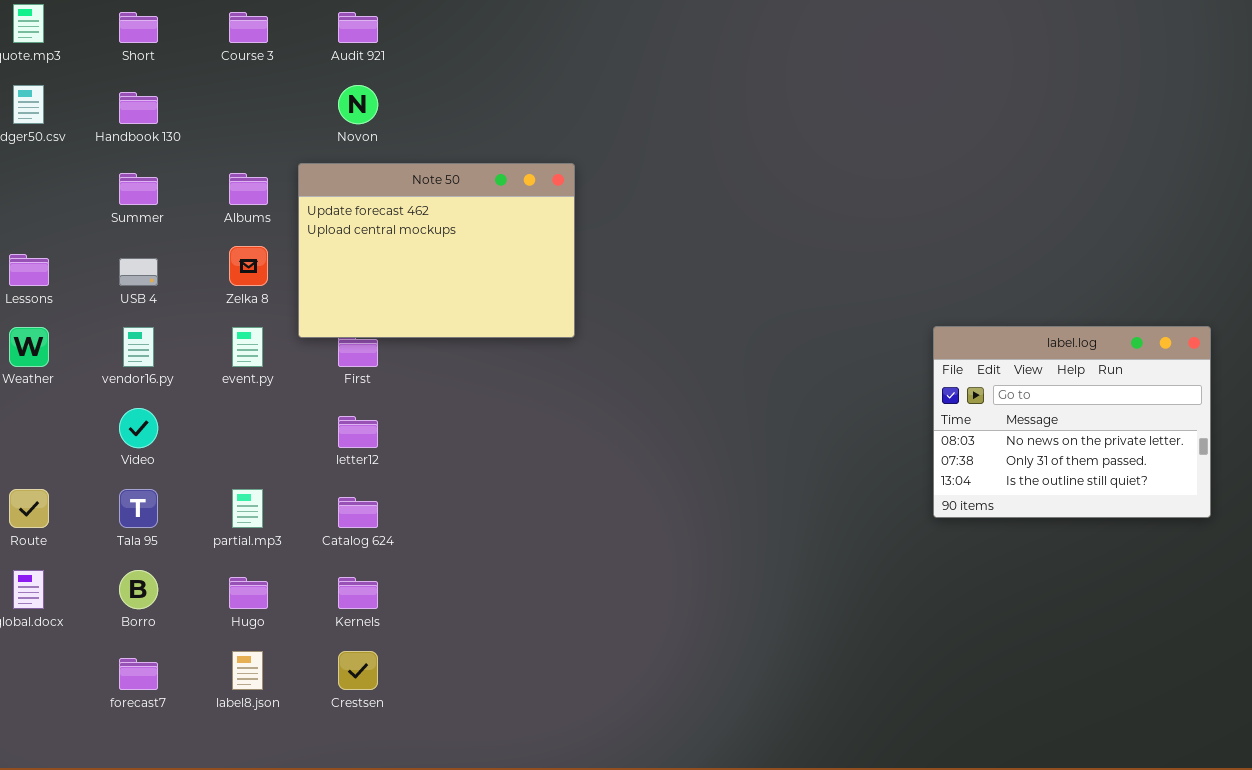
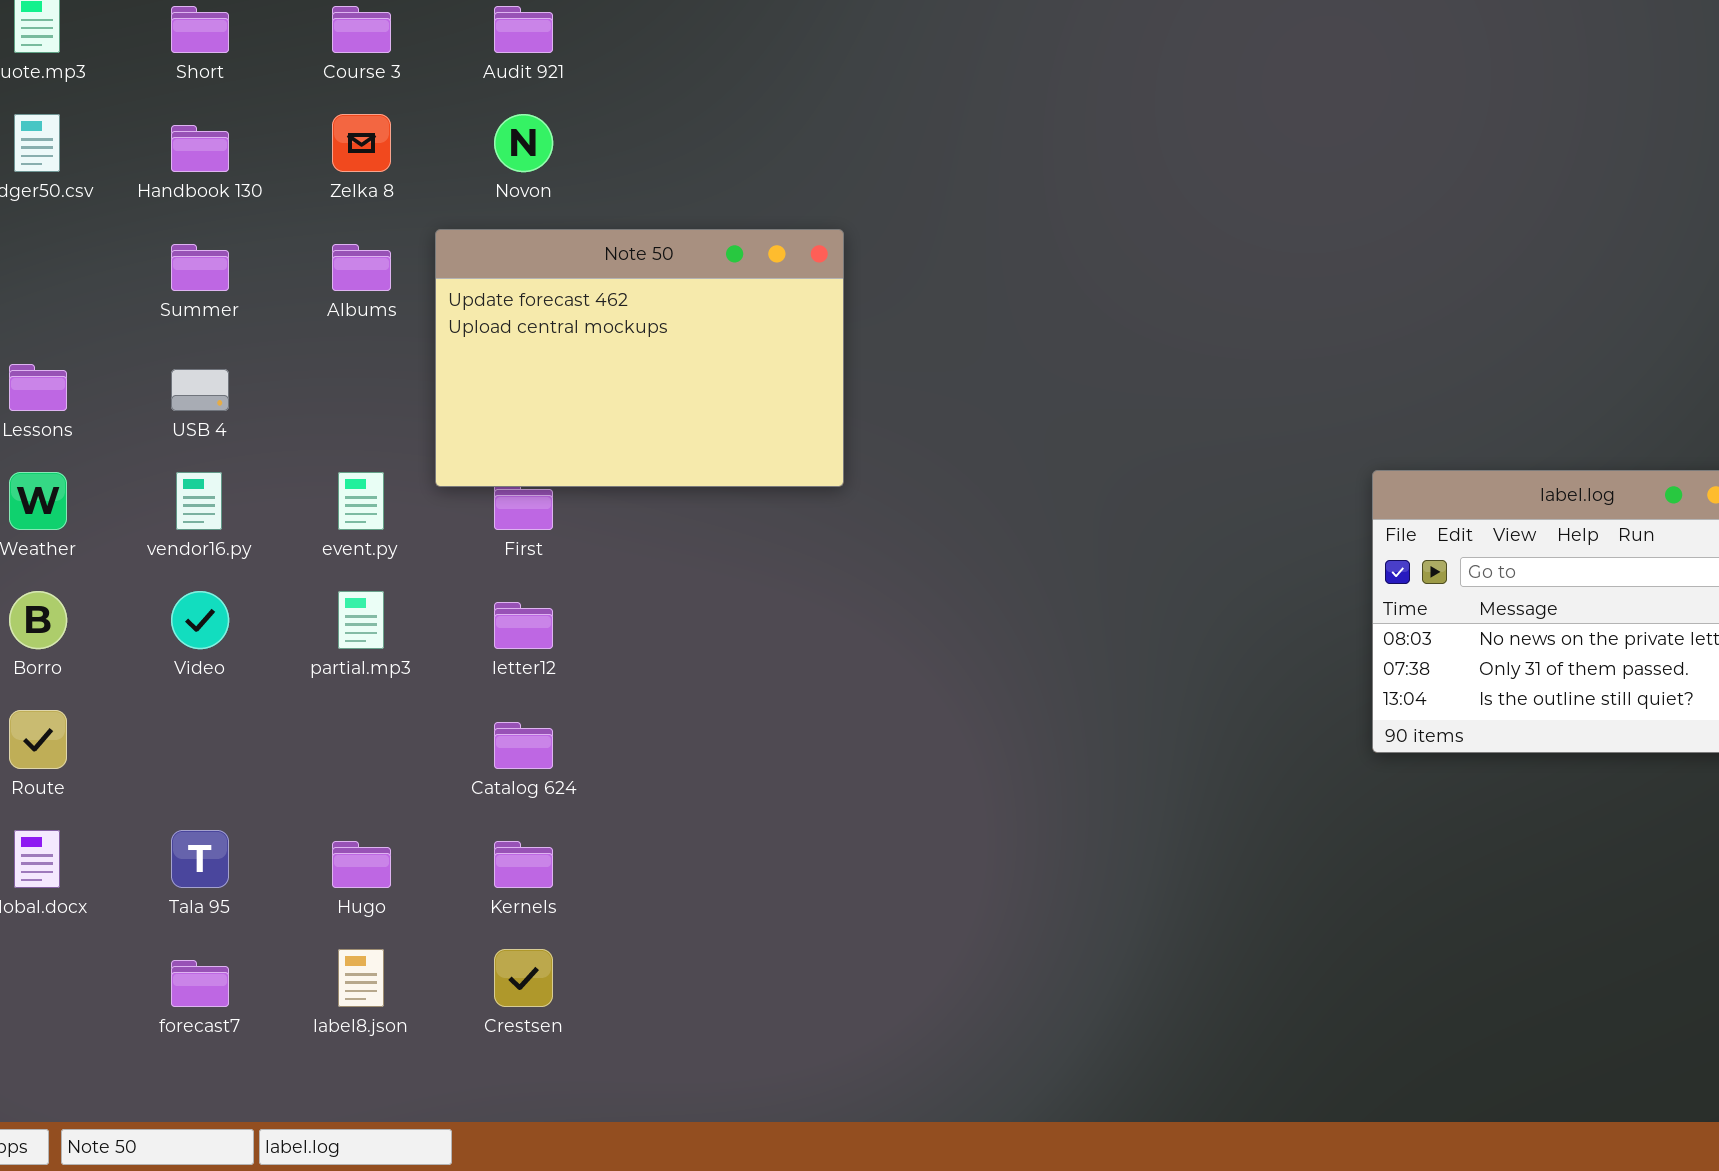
Zelka 8: [229,246,268,286] -> [332,114,391,172], moved
Tala 95: [119,489,158,528] -> [171,830,229,888], moved
partial.mp3: [232,489,263,528] -> [338,591,384,649], moved
Borro: [119,570,158,609] -> [9,591,67,649], moved

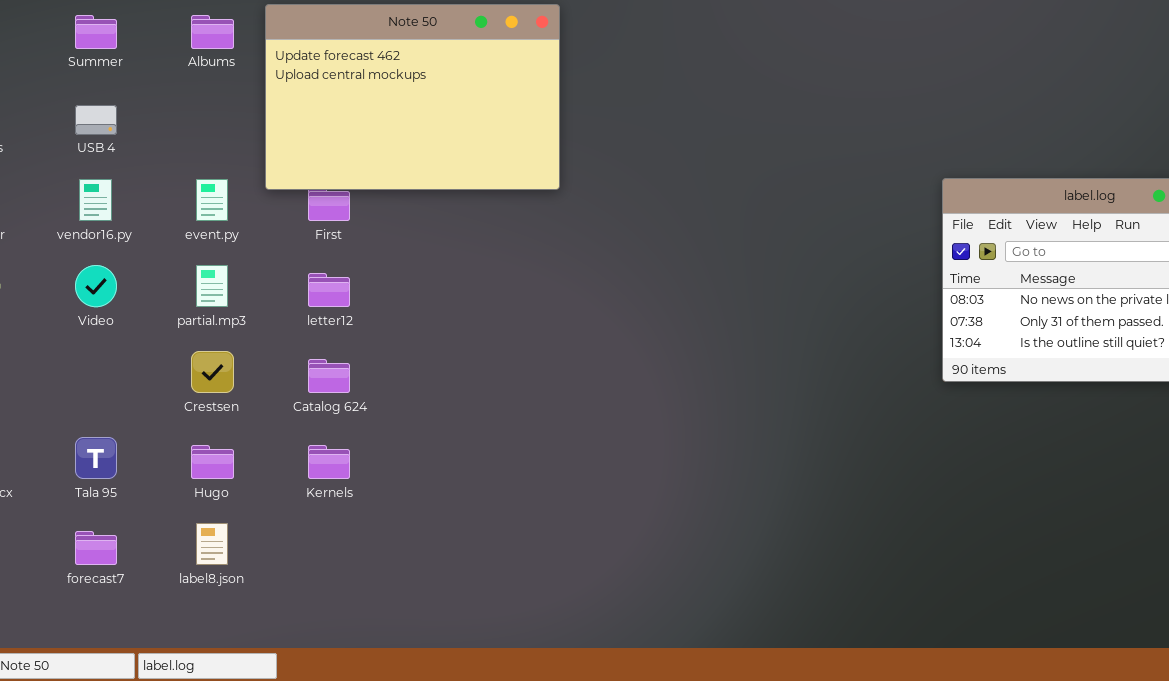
Crestsen: [494,949,553,1007] -> [191,351,234,393], moved

